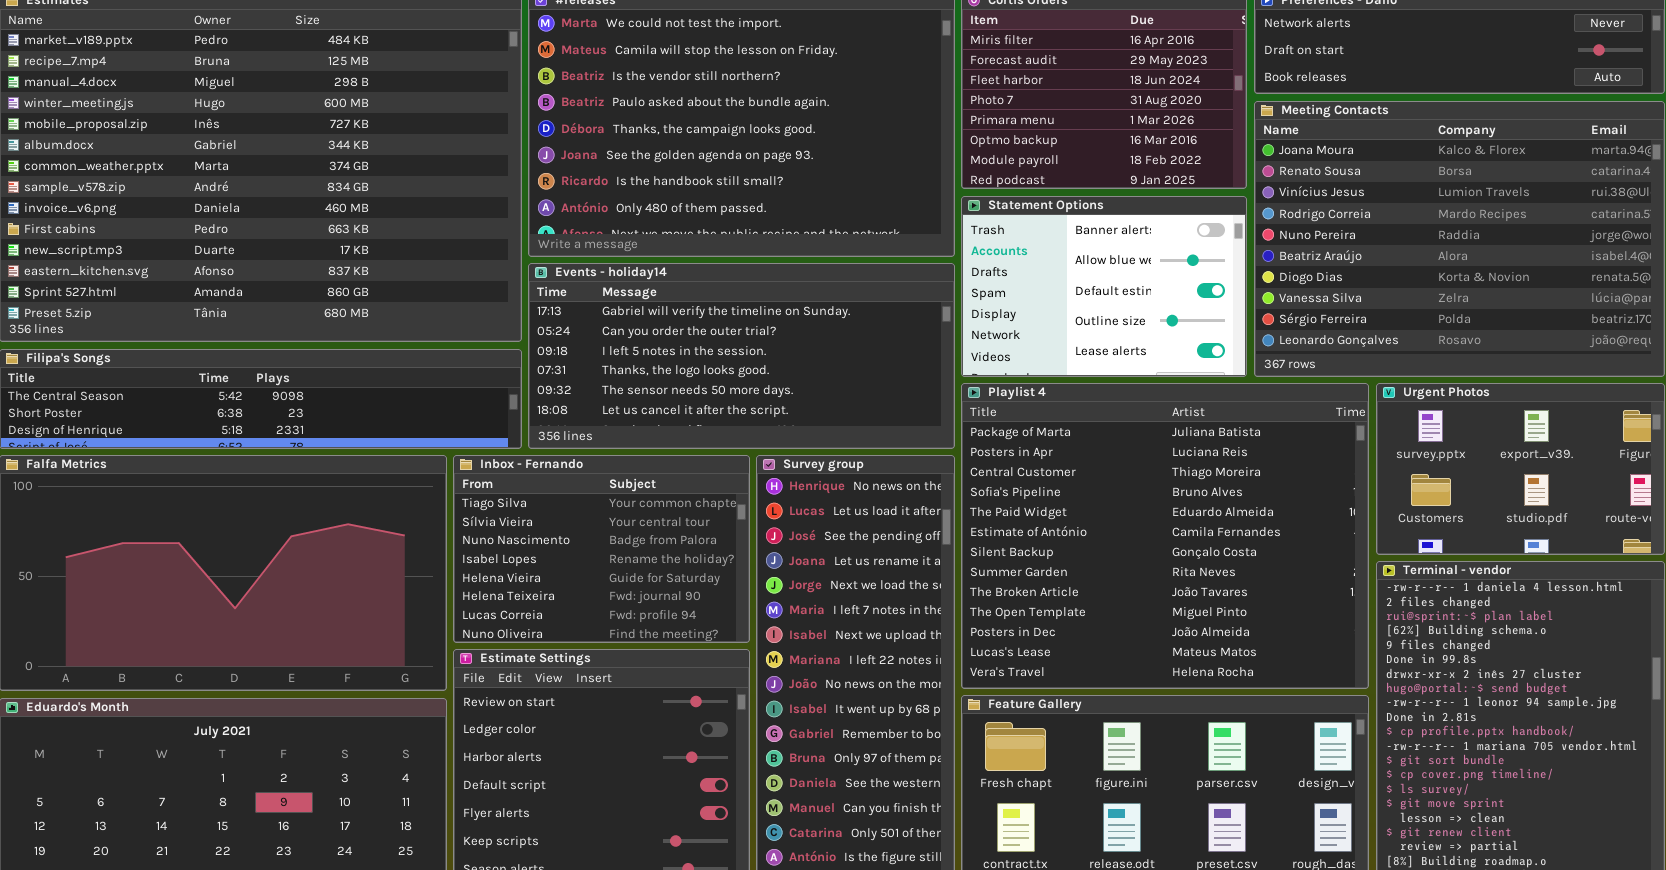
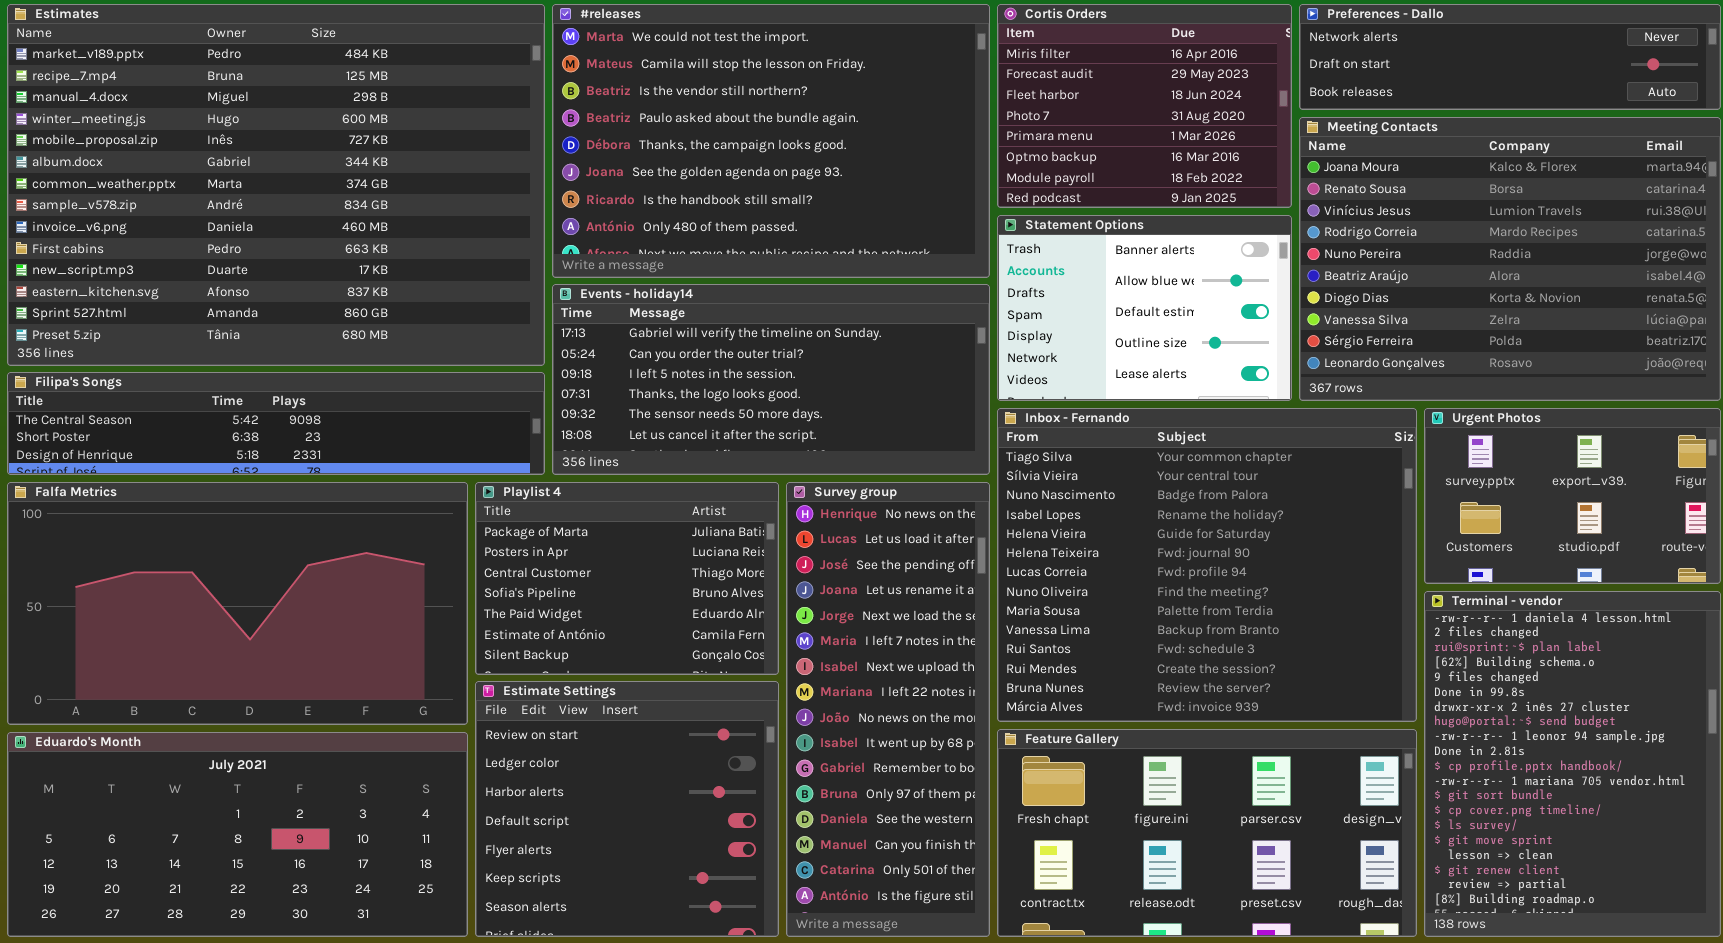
Playlist 4: [961,383,1369,689] -> [475,482,779,675], moved, resized
Inbox - Fernando: [453,455,750,643] -> [997,408,1417,722], moved, resized

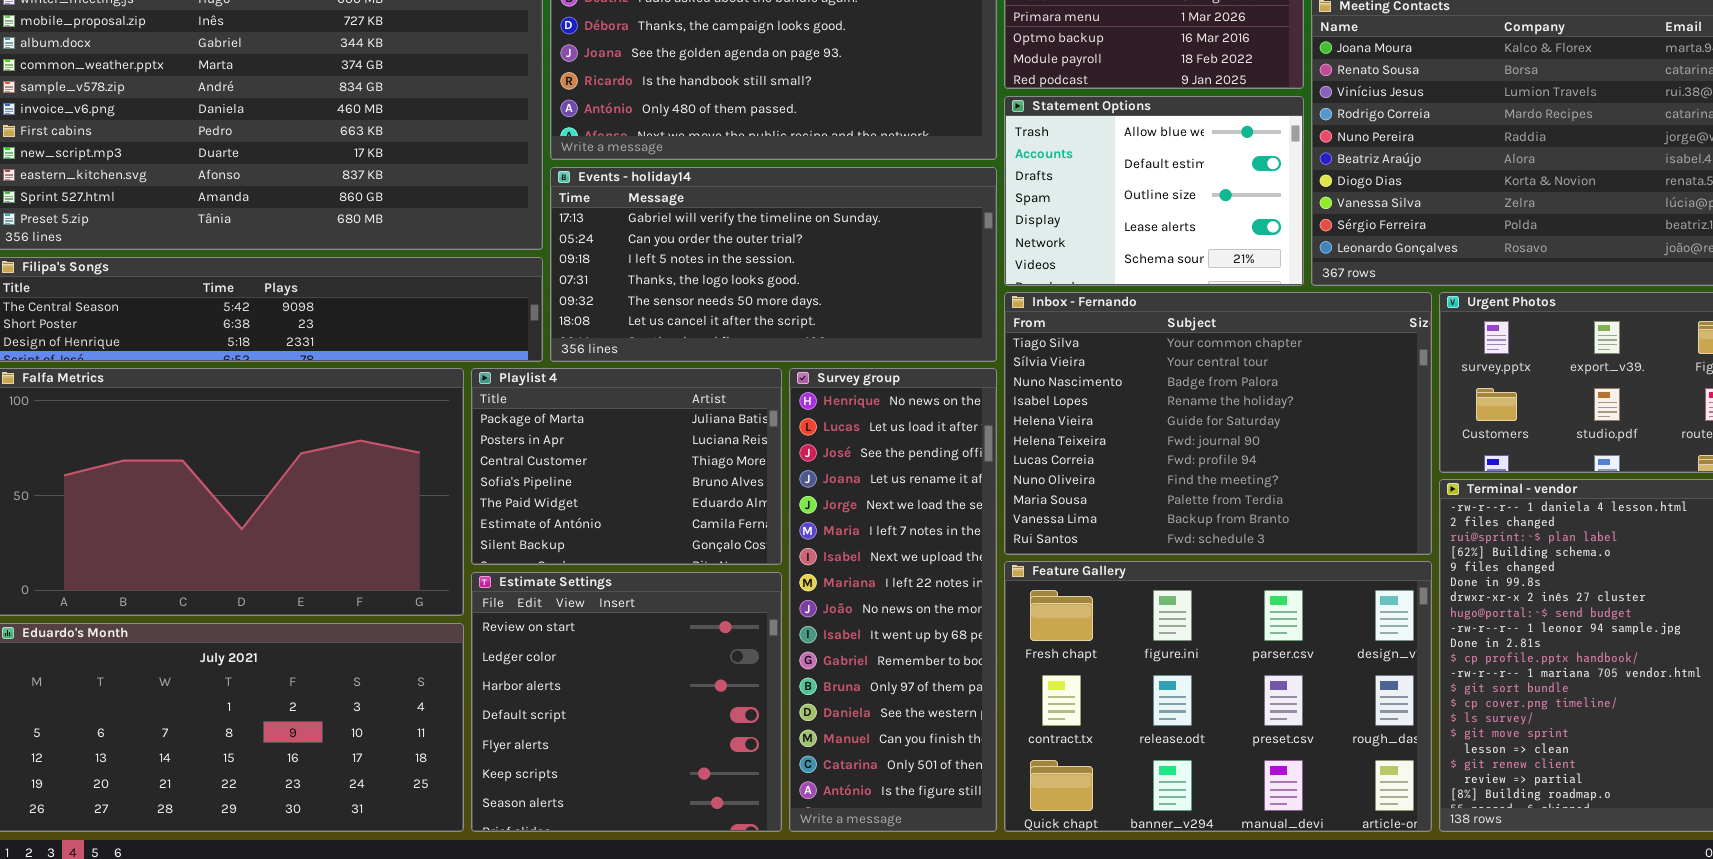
Statement Options: [997,215,1292,401] -> [1004,96,1304,286], scrolled down 1 row
Inbox - Fernando: [997,408,1417,722] -> [1004,292,1432,555], resized
Feature Gallery: [997,729,1417,937] -> [1004,561,1432,832], resized

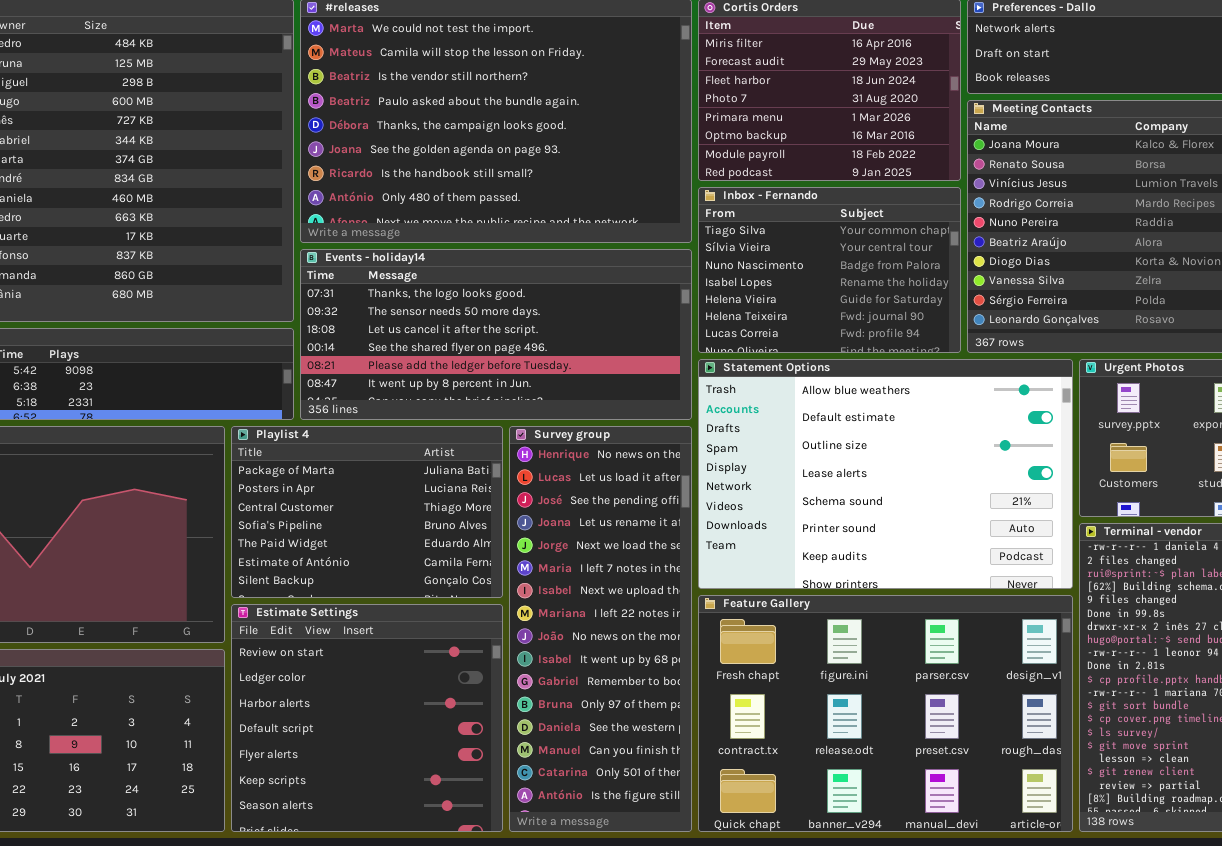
Statement Options: [1004,96,1304,286] -> [698,359,1073,589], moved, resized
Events - holiday14: [550,167,997,362] -> [300,249,692,420], scrolled down 3 rows
Inbox - Fernando: [1004,292,1432,555] -> [698,187,961,353], moved, resized

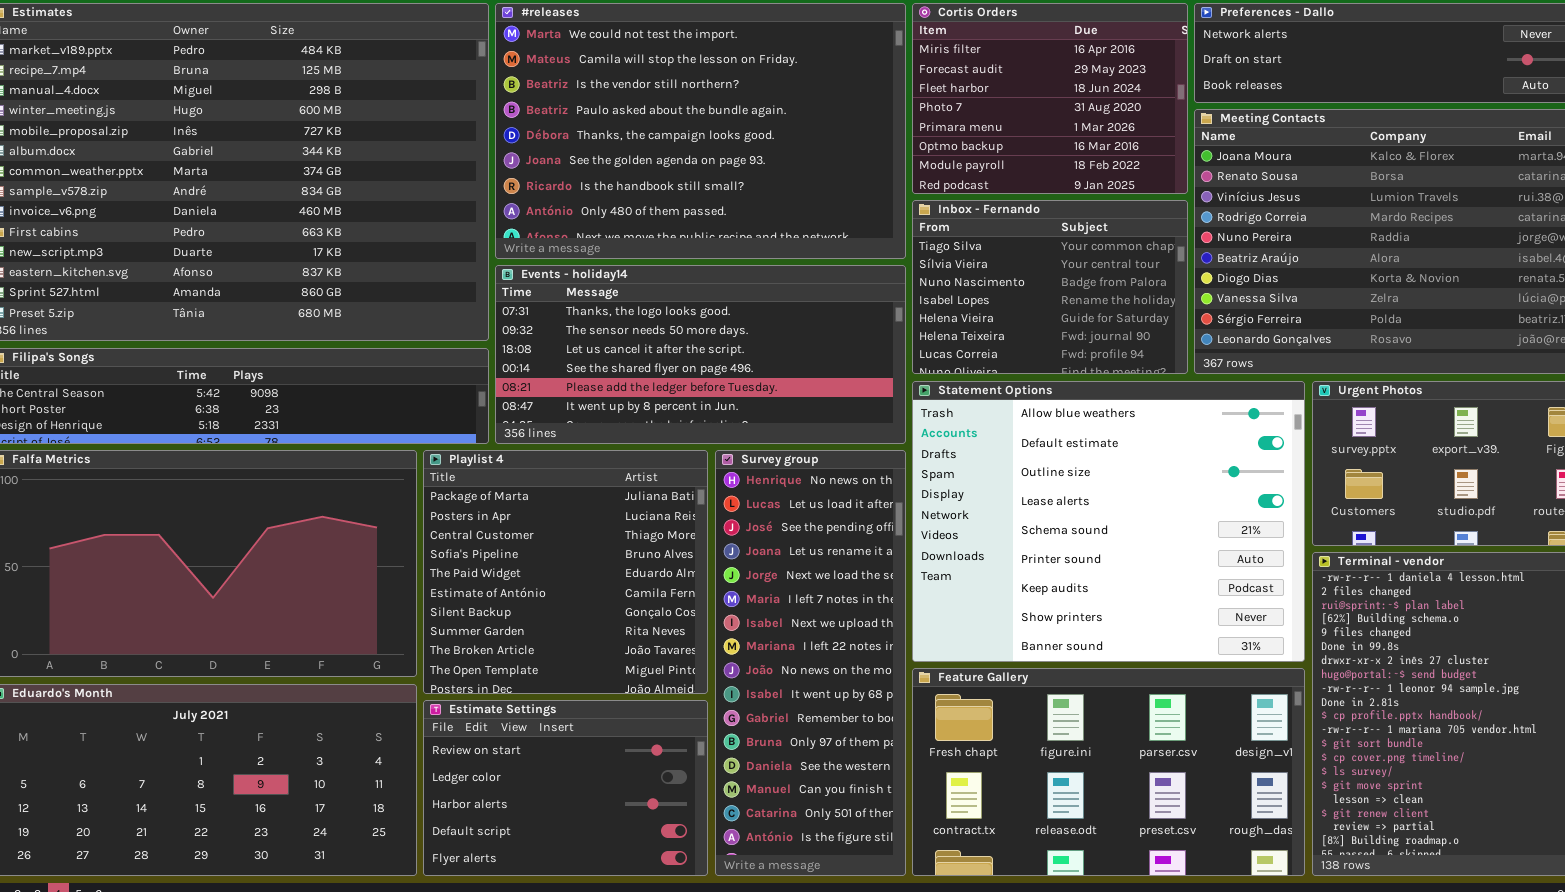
Statement Options: [698,359,1073,589] -> [912,381,1305,662], resized
Playlist 4: [231,426,503,598] -> [423,450,708,694], resized
Feature Gallery: [698,595,1073,832] -> [912,668,1305,876], resized
Estimate Settings: [231,604,503,832] -> [423,700,708,876], resized

